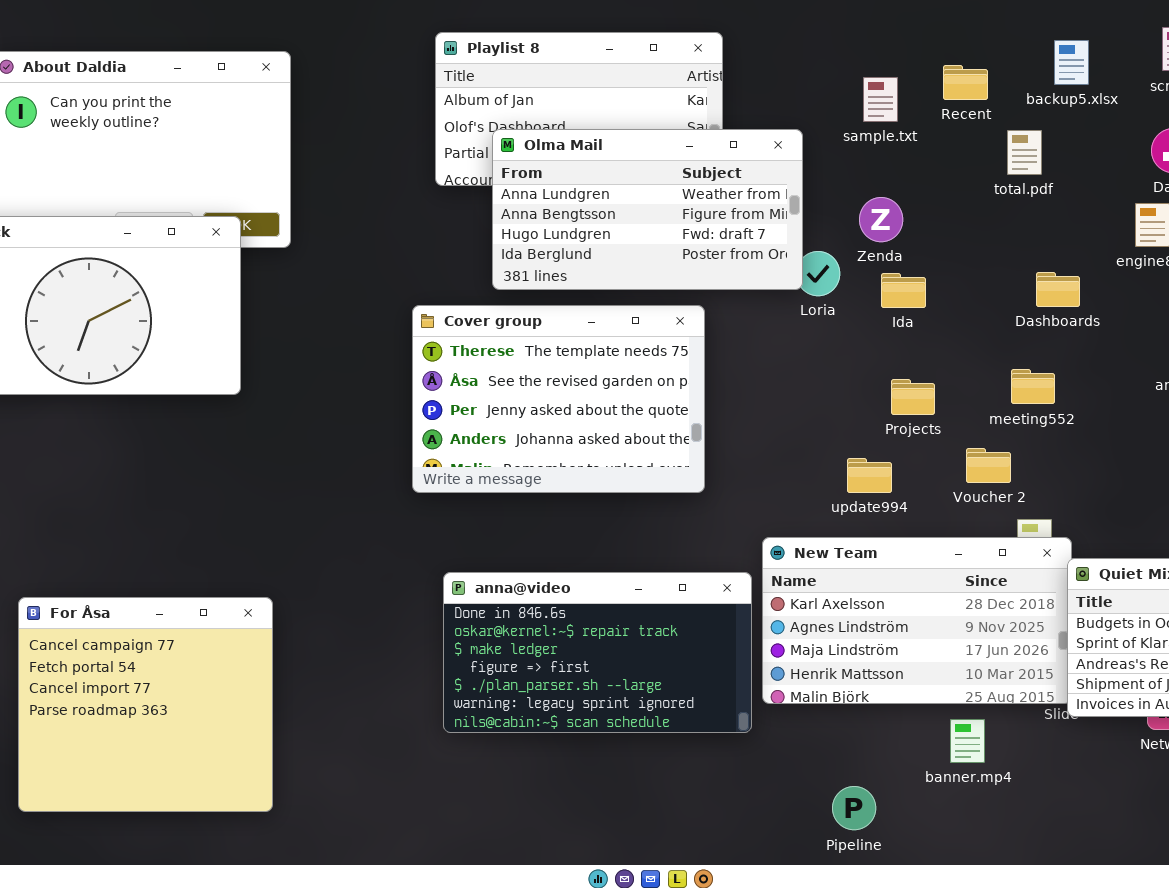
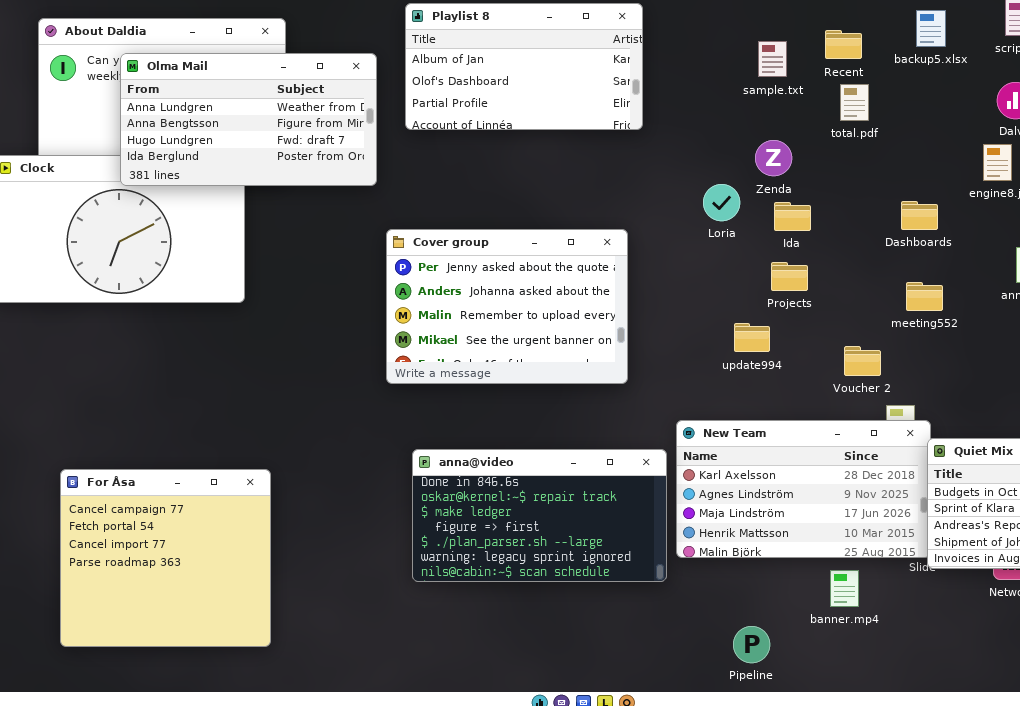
Olma Mail: [492,129,803,290] -> [120,53,377,186], moved
total.pdf: [1007,130,1042,175] -> [840,84,869,121], moved
Cover group: [412,305,705,493] -> [386,229,628,384], scrolled down 2 rows
meeting552: [1011,369,1055,404] -> [906,282,943,311], moved
Projects: [891,379,935,415] -> [771,262,808,291], moved
update994: [847,458,892,493] -> [734,323,770,352], moved

